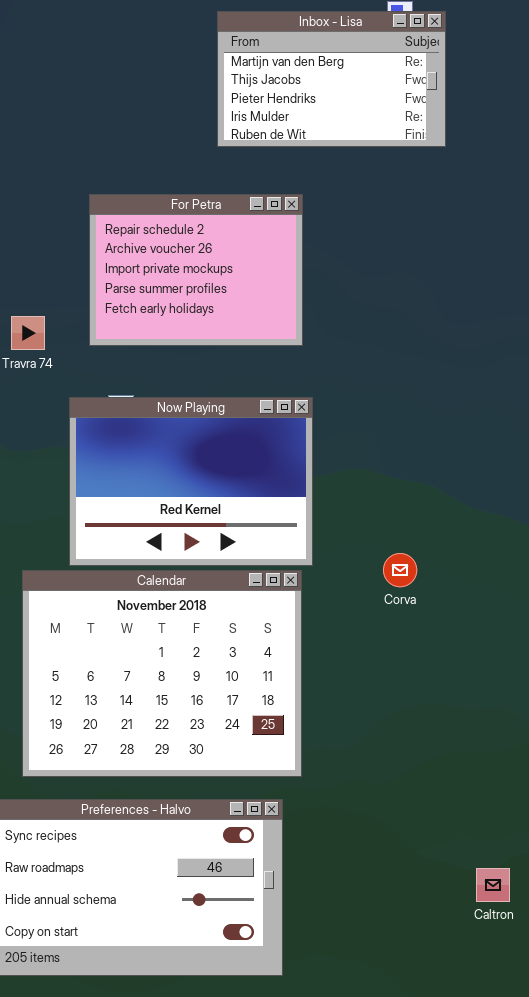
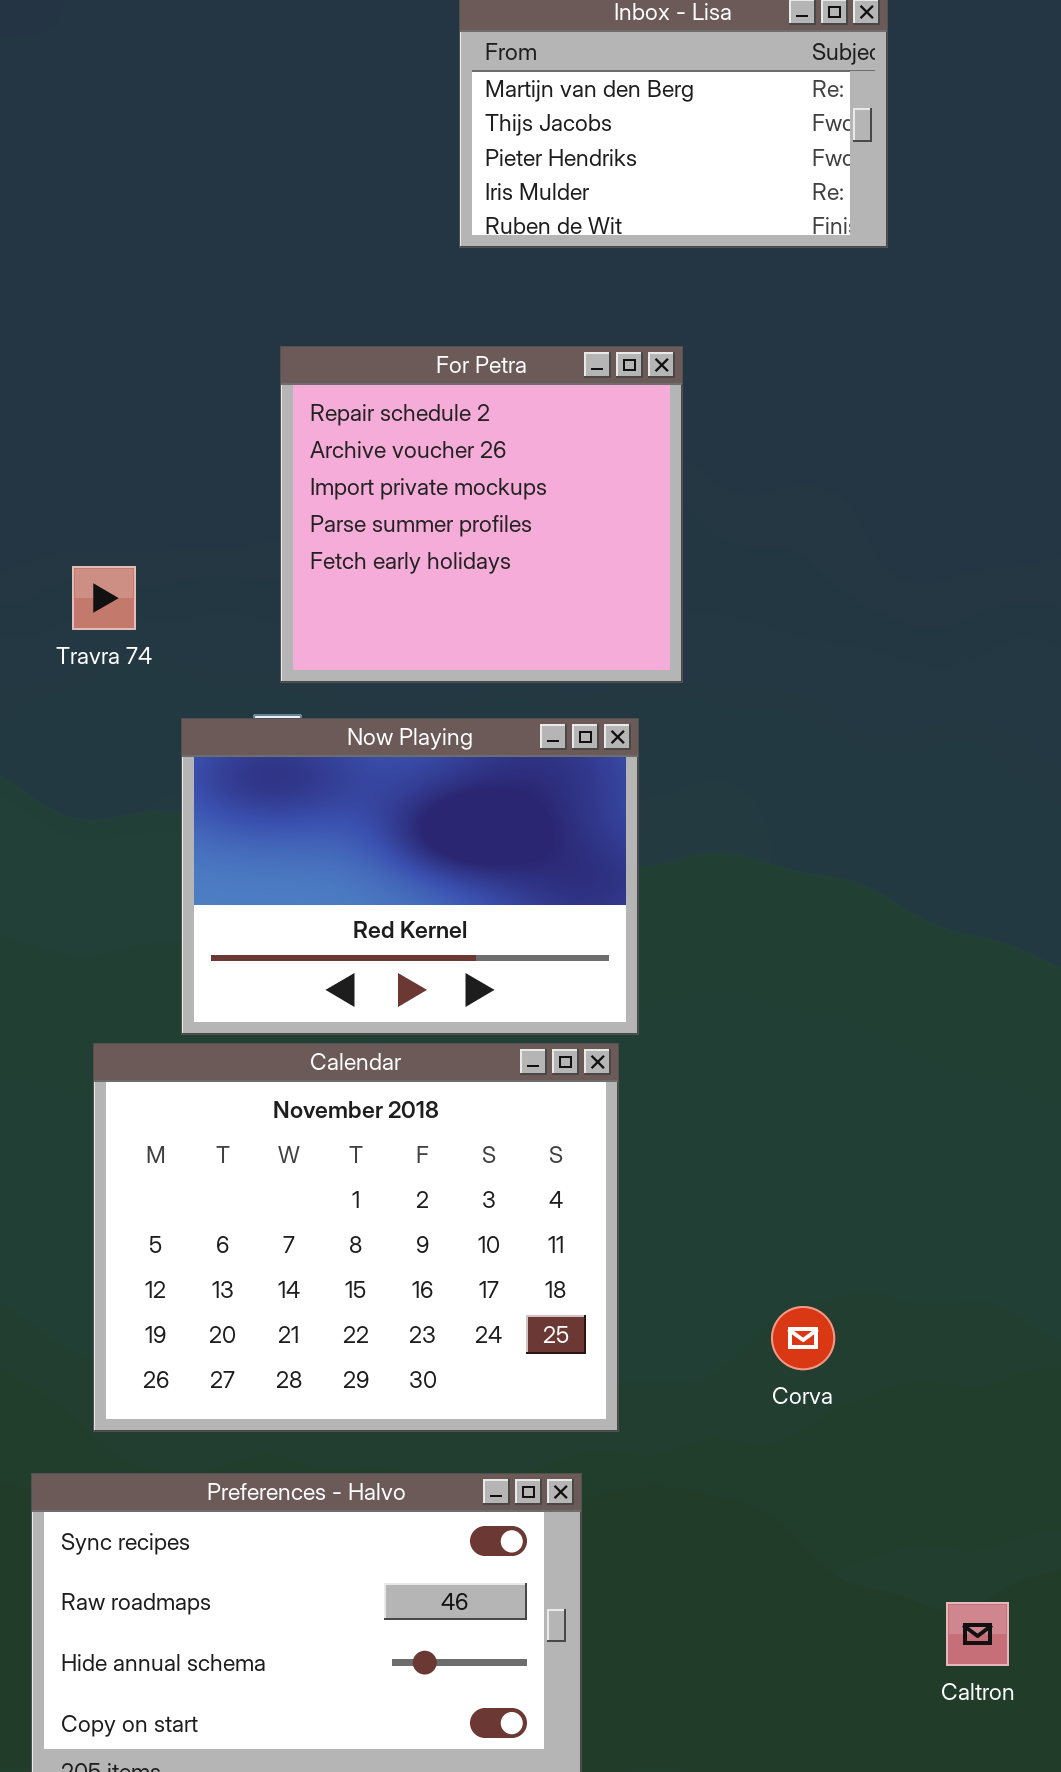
For Petra: [89,194,303,346] -> [280,346,683,683], moved, resized
Corva: [383,553,417,587] -> [771,1306,835,1370], moved

